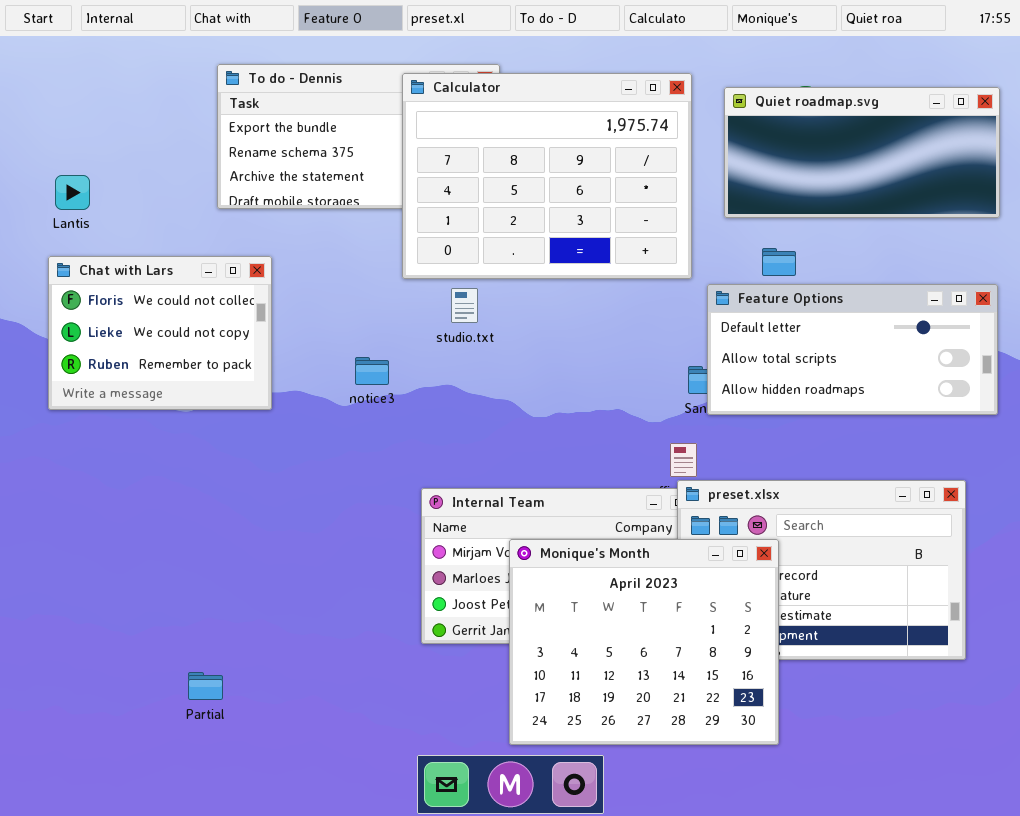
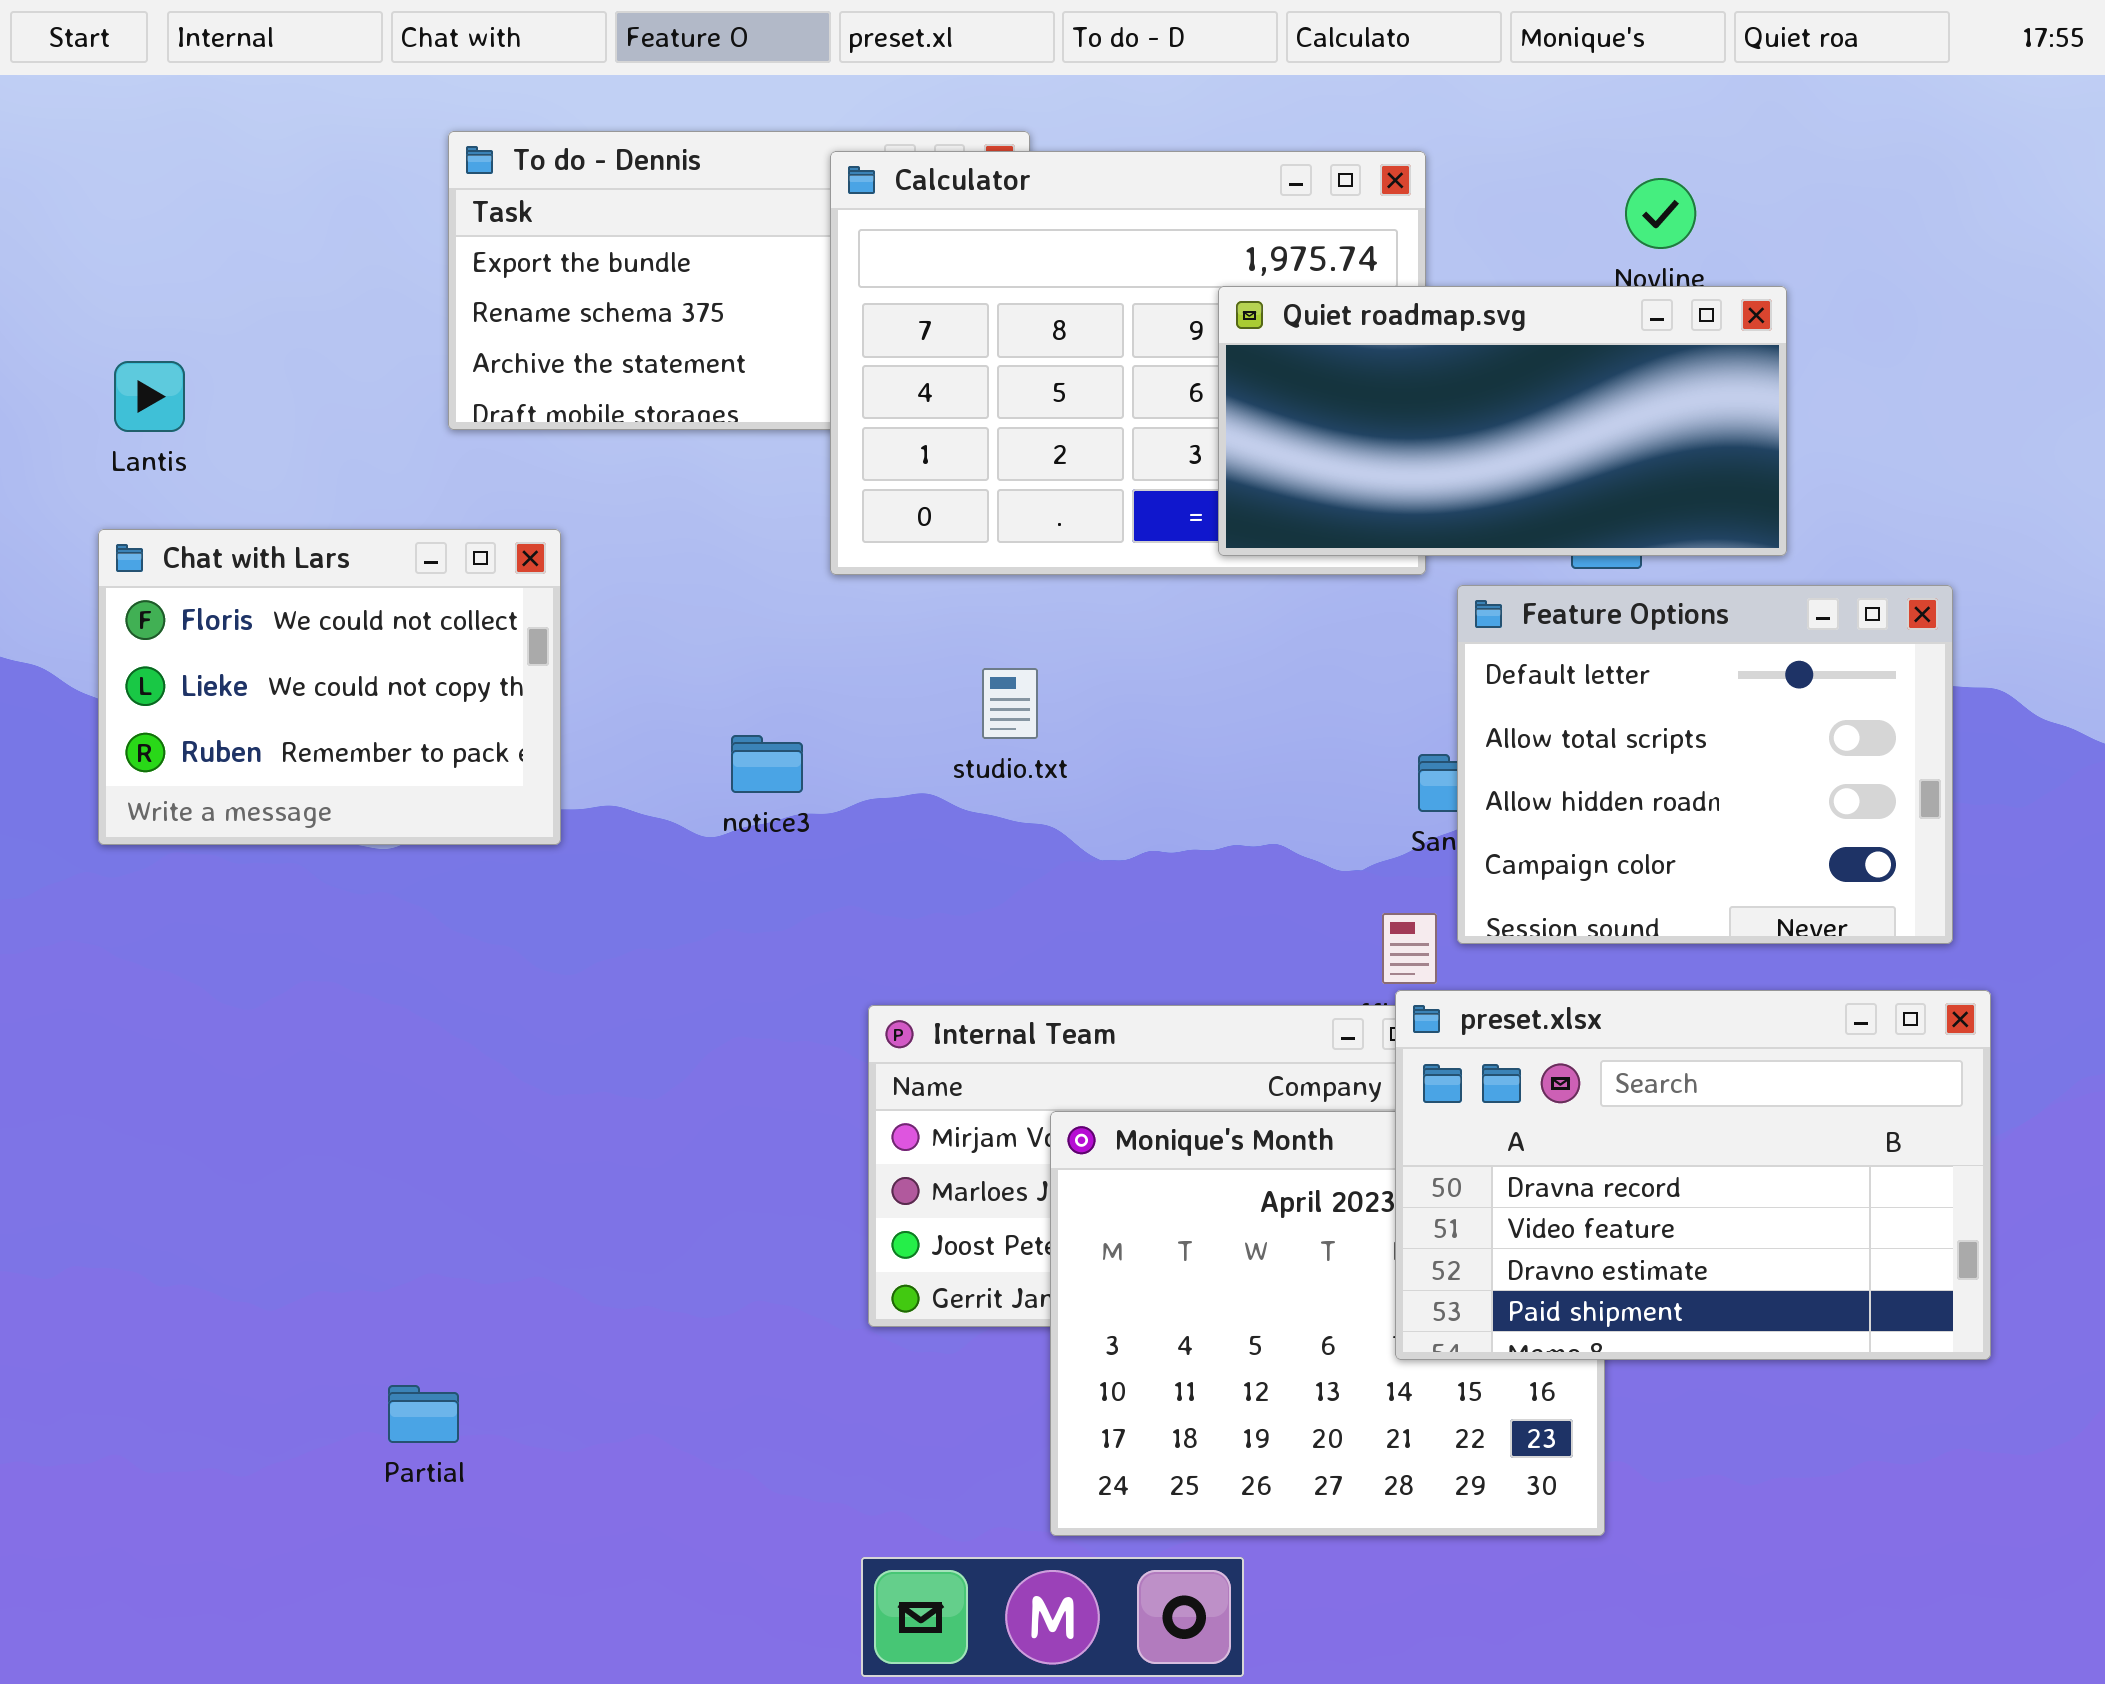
Quiet roadmap.svg: [724,87,1000,218] -> [1218,286,1787,556], moved
Feature Options: [707,284,998,415] -> [1457,585,1953,944], resized
studio.txt: [451,288,478,323] -> [982,668,1038,739], moved
preset.xlsx: [677,480,966,660] -> [1395,990,1991,1360], raised

